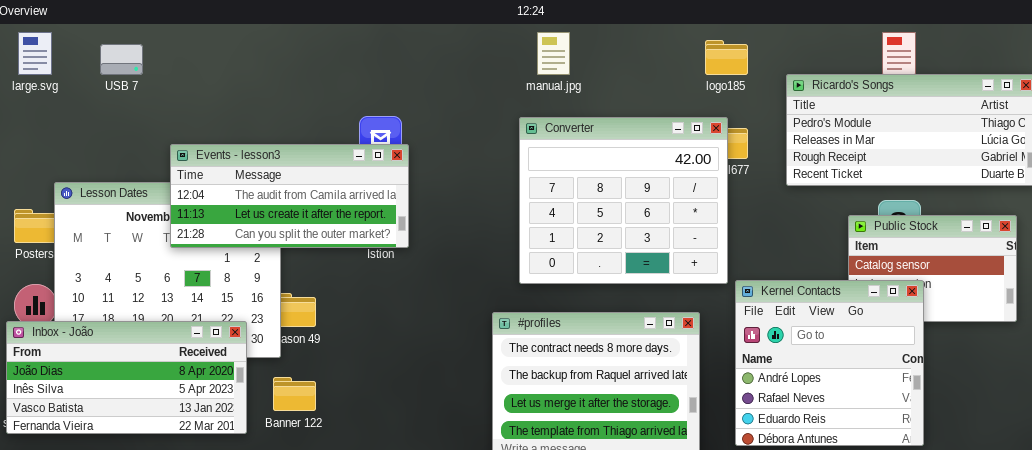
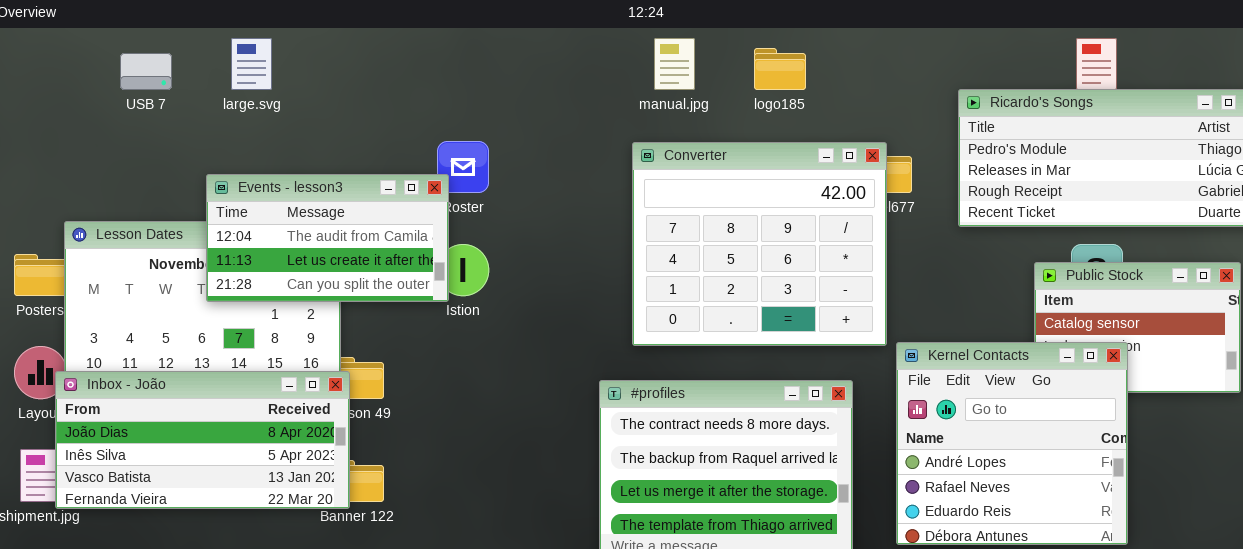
large.svg: [18,32,52,75] -> [231,38,272,90], moved
logo185: [705,40,748,75] -> [754,48,806,90], moved
Events - lesson3: [170,144,409,248] -> [206,174,449,302], resized
Inbox - João: [6,321,247,434] -> [55,371,350,509], moved

